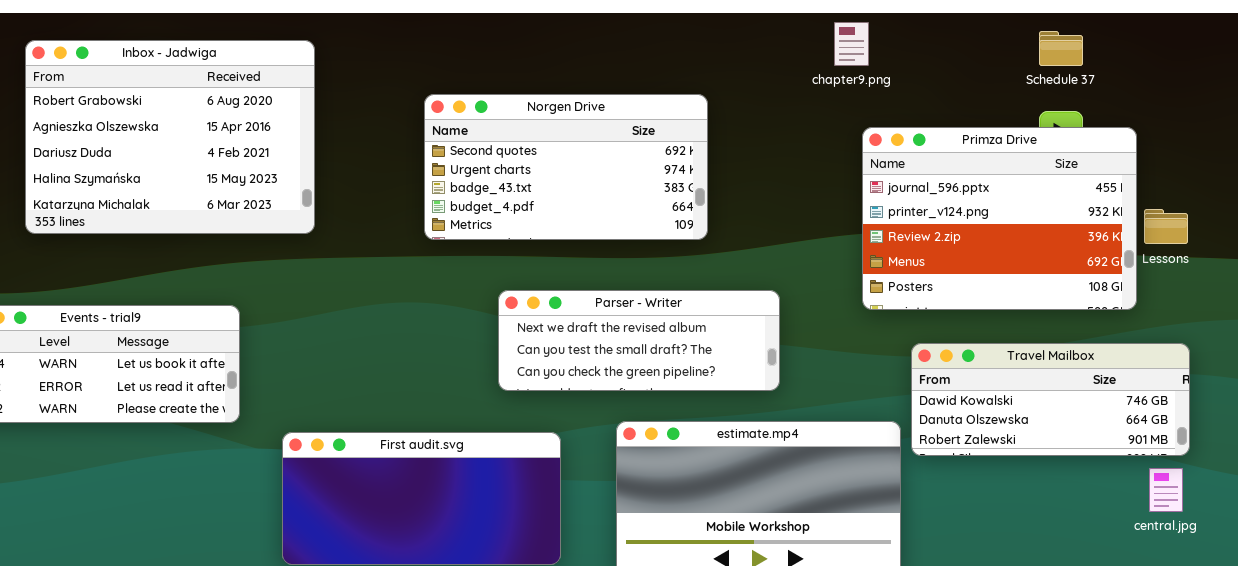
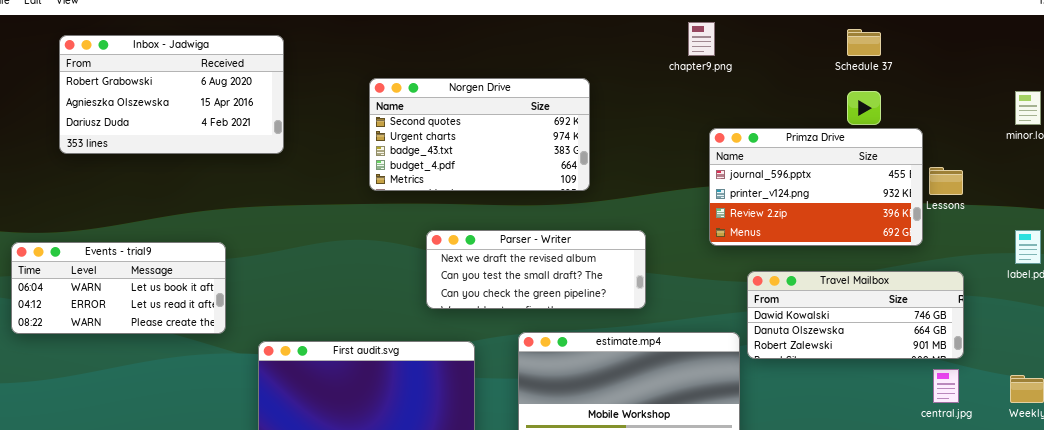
Inbox - Jadwiga: [25,40,315,234] -> [59,35,284,154], resized
Primza Drive: [862,127,1137,310] -> [709,128,923,246], resized

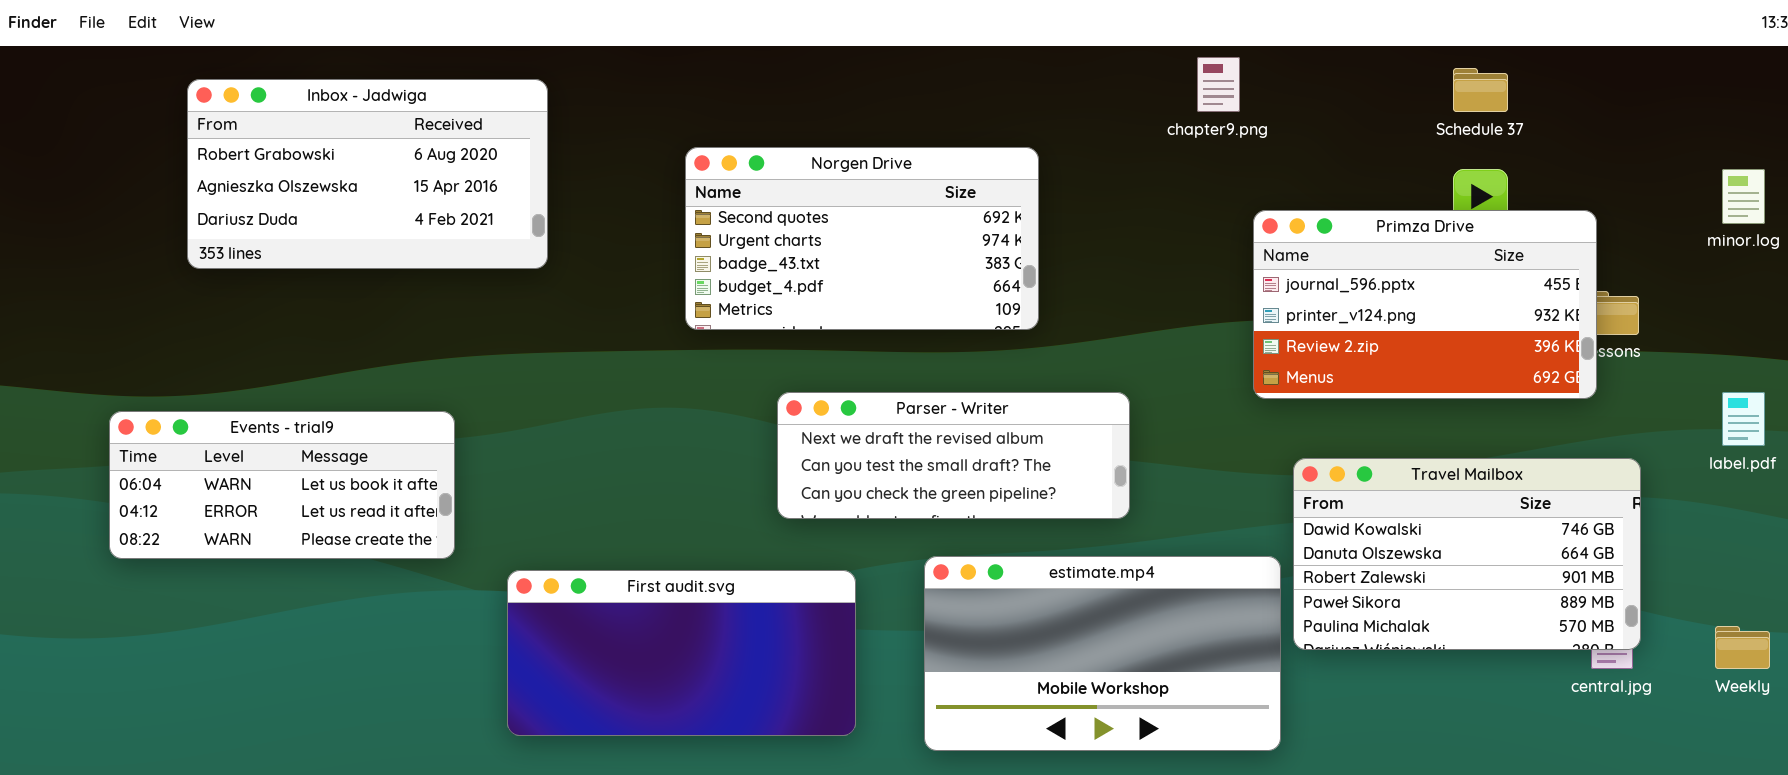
Primza Drive: [709,128,923,246] -> [1253,210,1597,399], moved
Travel Mailbox: [747,271,964,359] -> [1293,458,1641,650], resized

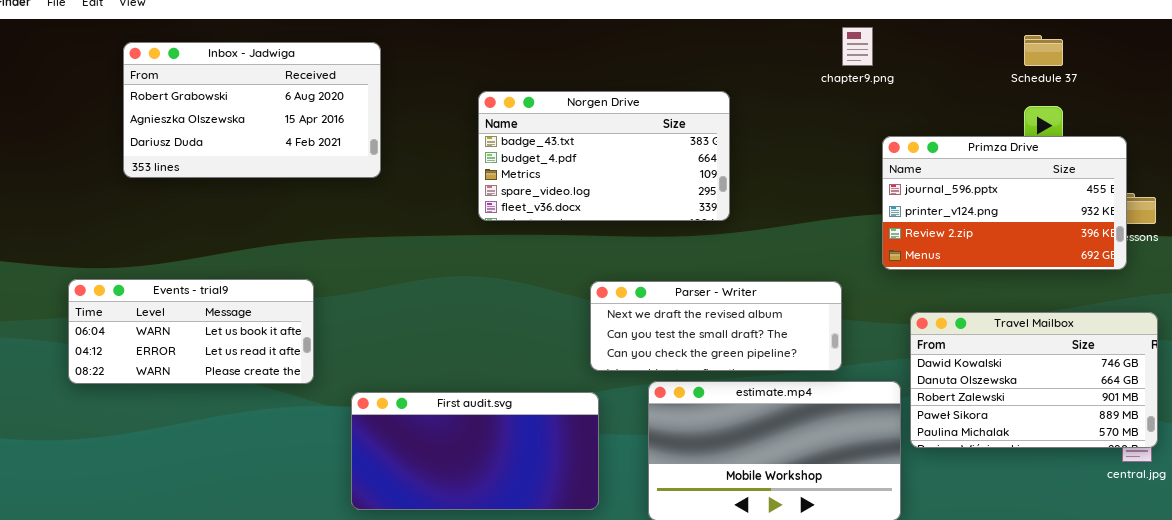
Norgen Drive: [685,147,1039,330] -> [478,91,730,221], scrolled down 2 rows
Parser - Writer: [777,392,1130,519] -> [590,281,842,371], moved

